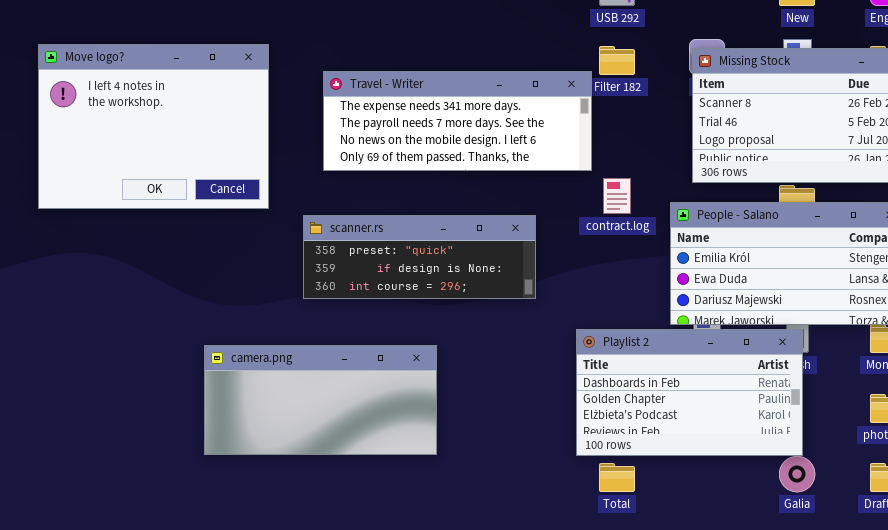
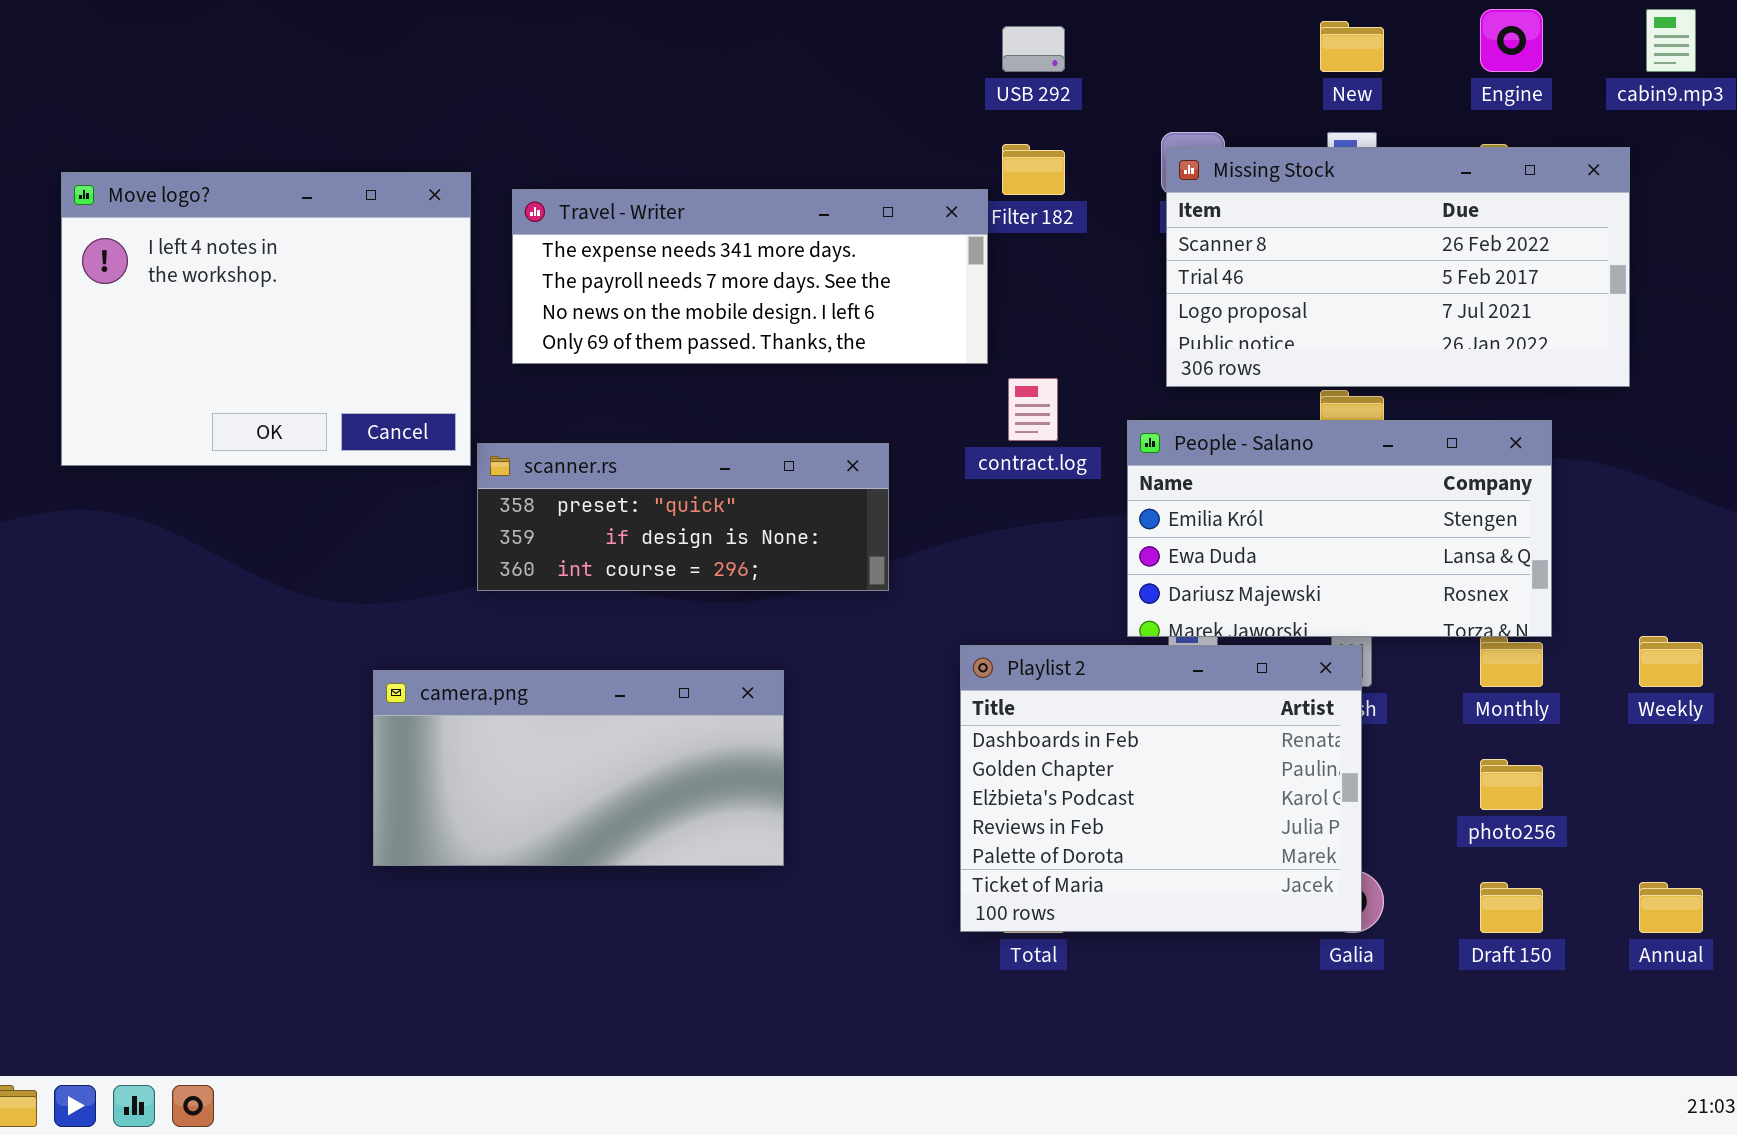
Move logo?: [38,44,269,209] -> [61,172,471,466], moved
Playlist 2: [576,329,803,456] -> [960,645,1362,932], resized
camera.png: [204,345,437,455] -> [373,670,784,866], moved

